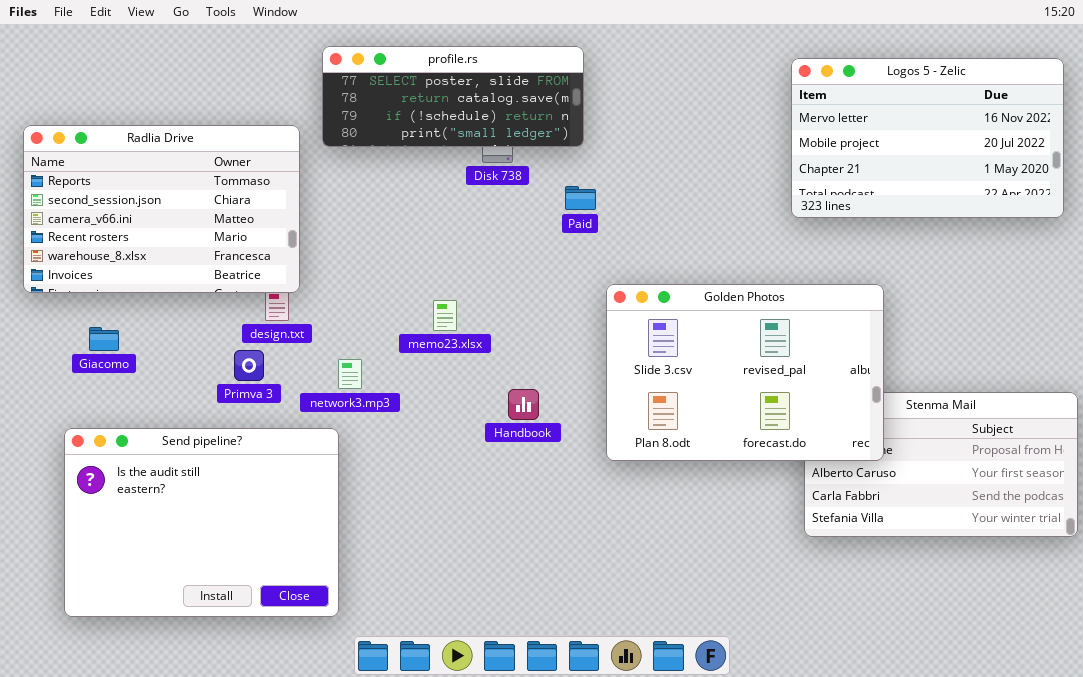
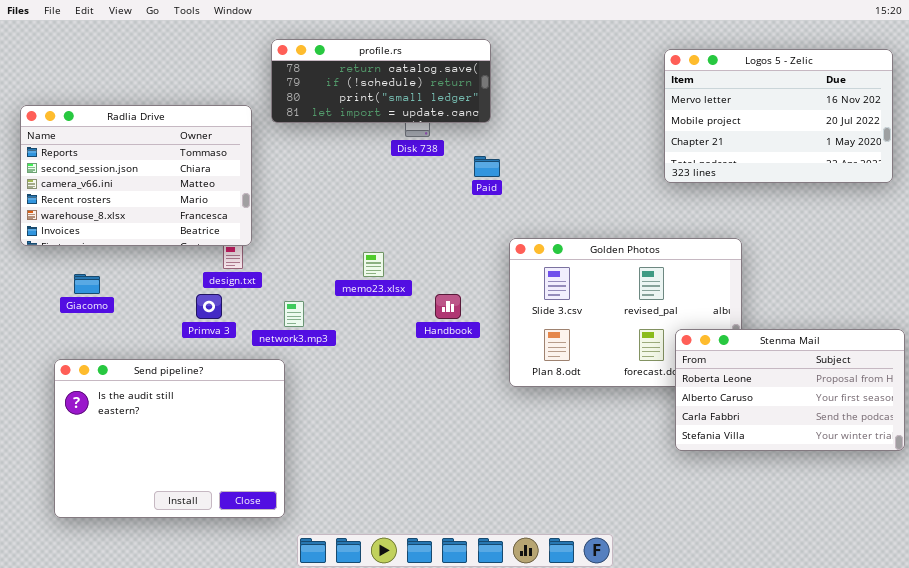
profile.rs: [322,46,584,147] -> [271,39,491,123], scrolled down 1 row
Handbook: [508,389,539,420] -> [435,294,461,319], moved
Stenma Mail: [804,392,1078,537] -> [675,329,905,451], raised

